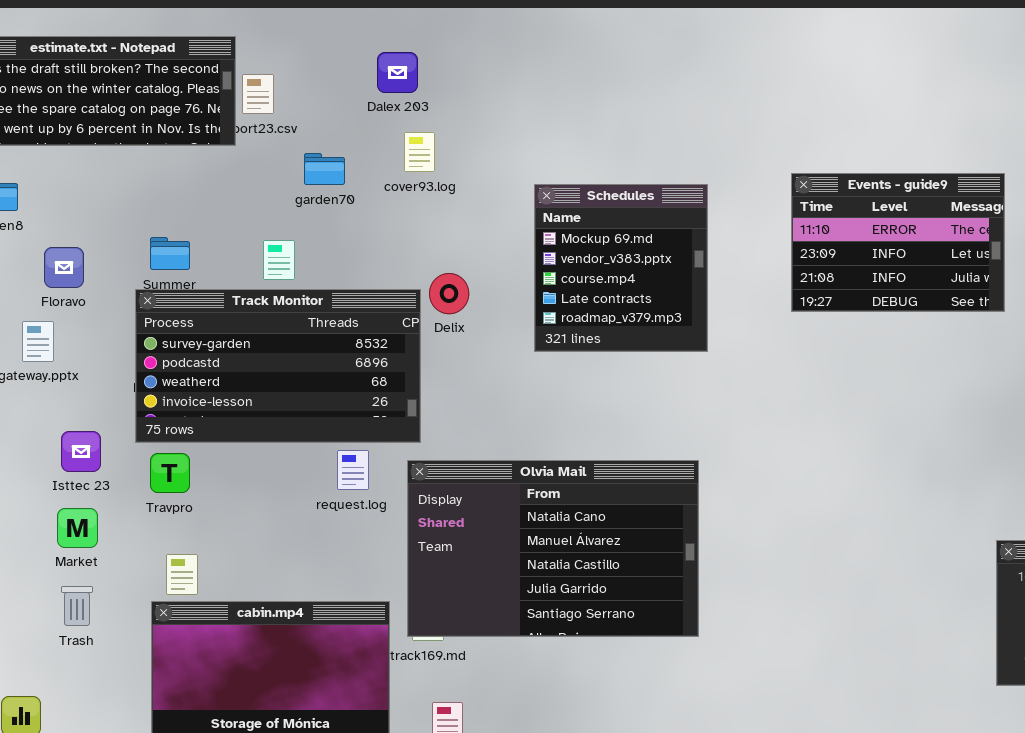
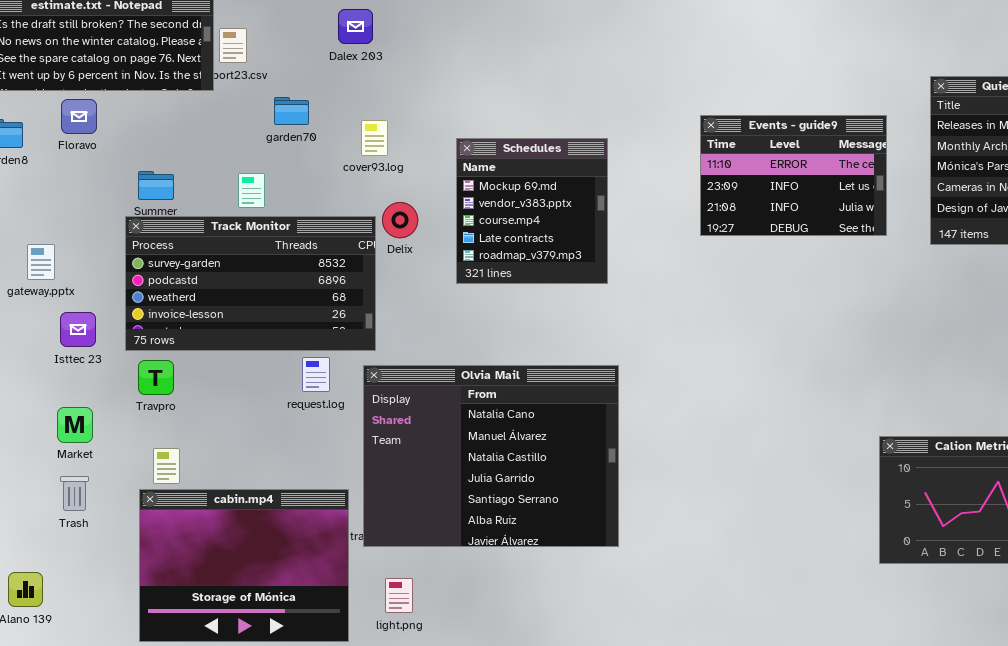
cover93.log: [404,132,435,172] -> [361,120,388,156], moved
Schedules: [534,184,708,352] -> [456,138,608,284], moved
Floravo: [44,247,84,288] -> [61,99,97,134], moved
Isttec 23: [61,431,101,472] -> [60,312,96,347], moved
Olvia Mail: [407,460,699,637] -> [363,365,619,547], resized

